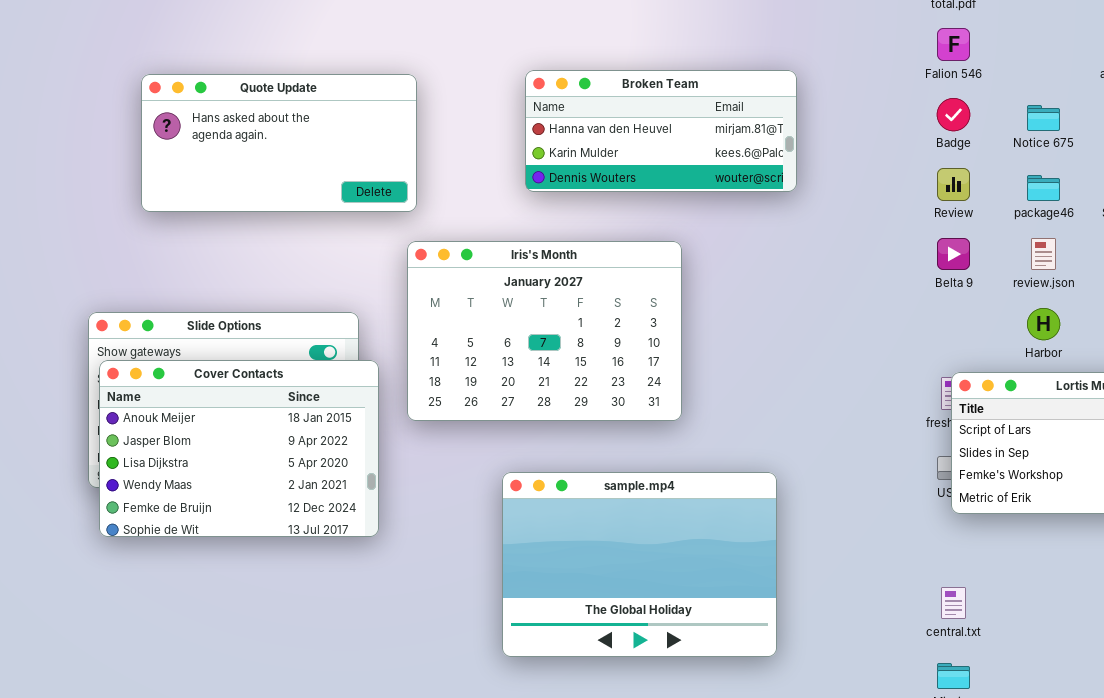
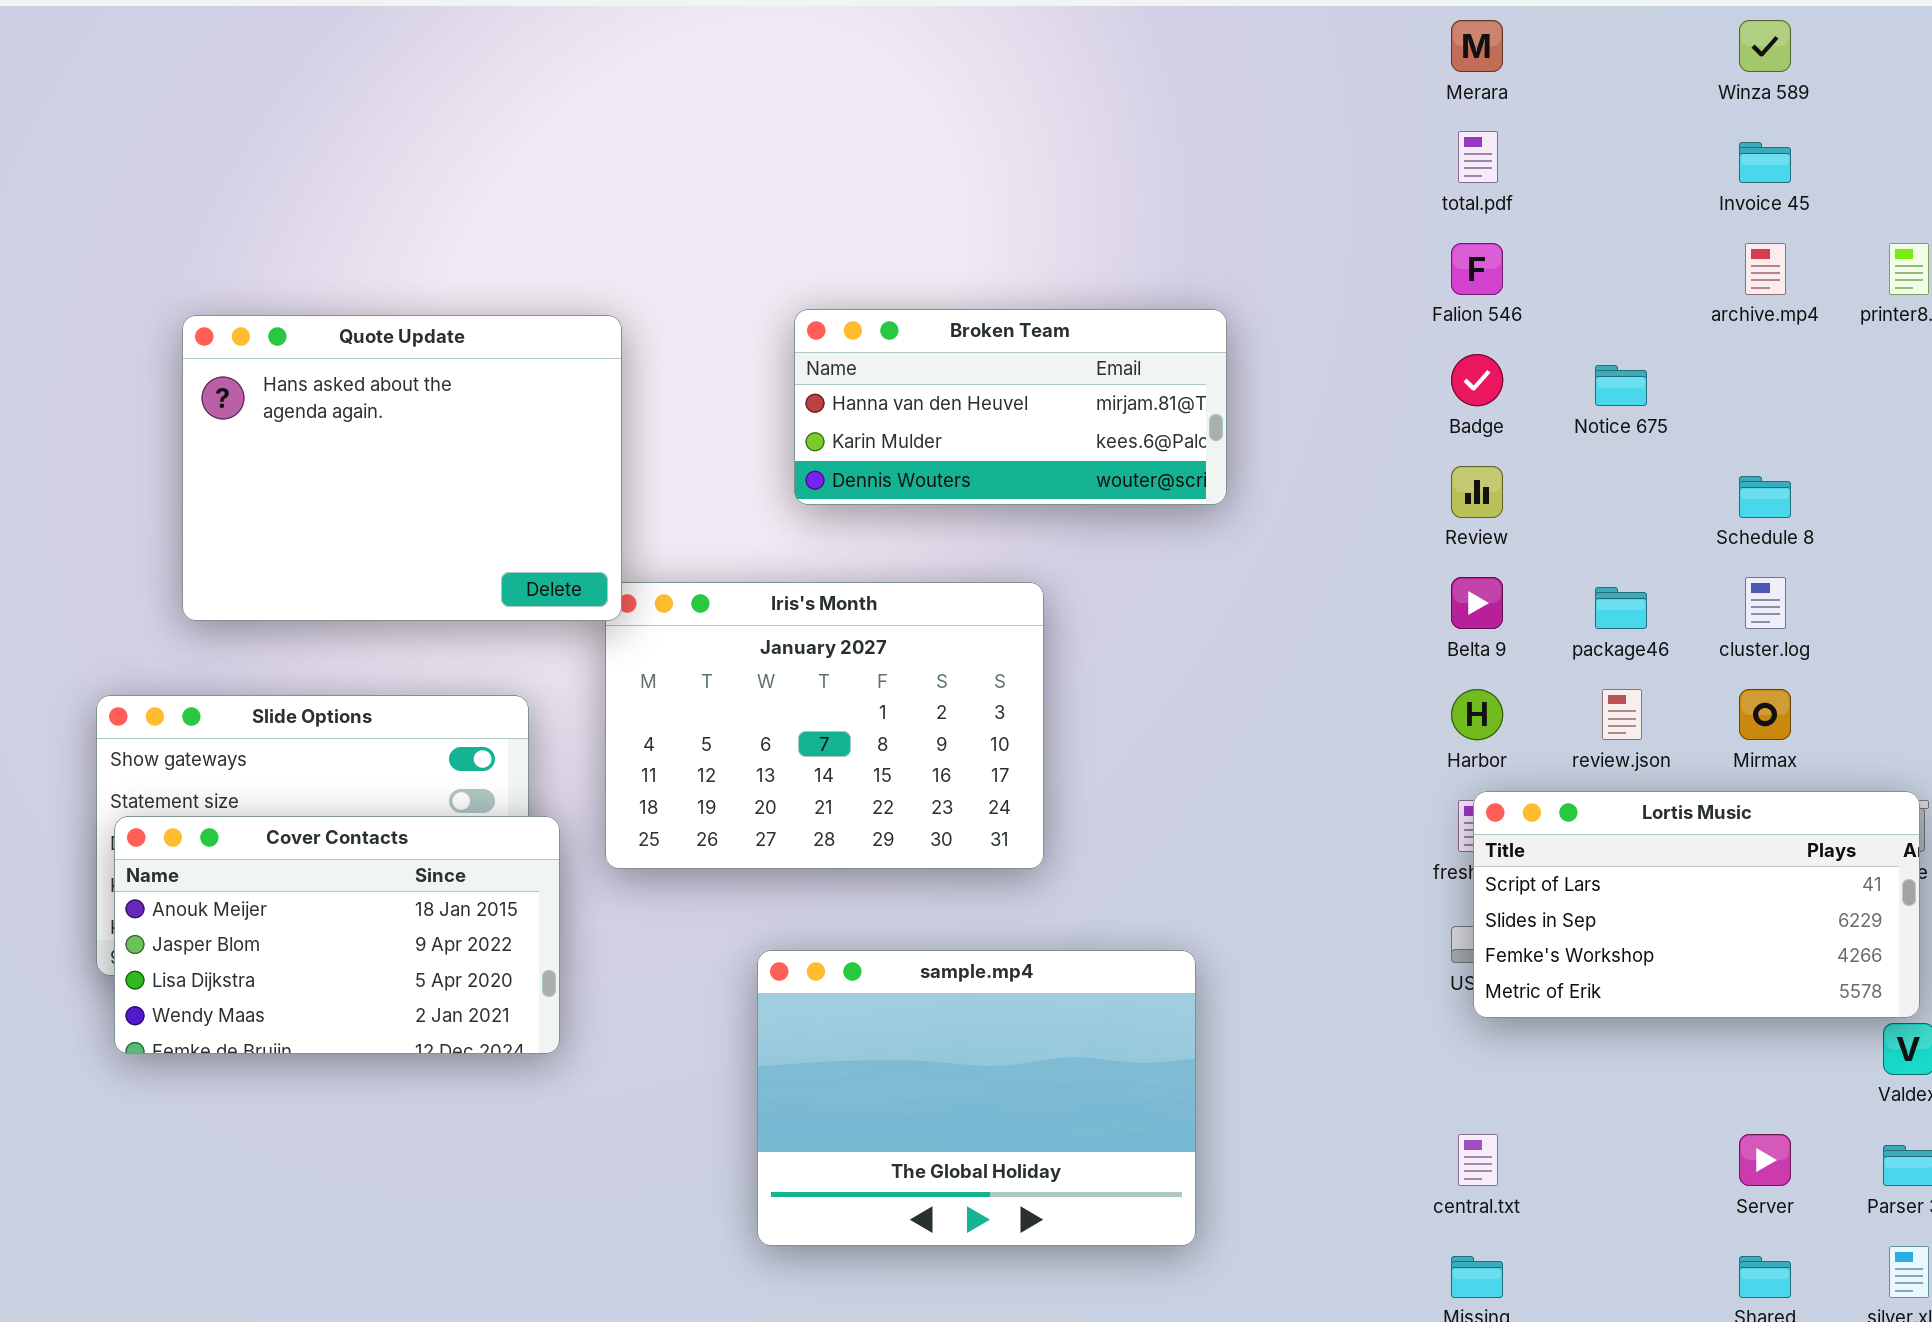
Quote Update: [141,74,417,212] -> [182,315,622,621], resized
package46: [1027,175,1060,201] -> [1595,587,1647,629], moved
review.json: [1031,238,1056,270] -> [1602,689,1642,740], moved
Harbor: [1027,308,1060,340] -> [1451,689,1503,740], moved
Cover Contacts: [99,360,379,537] -> [114,816,560,1054], resized

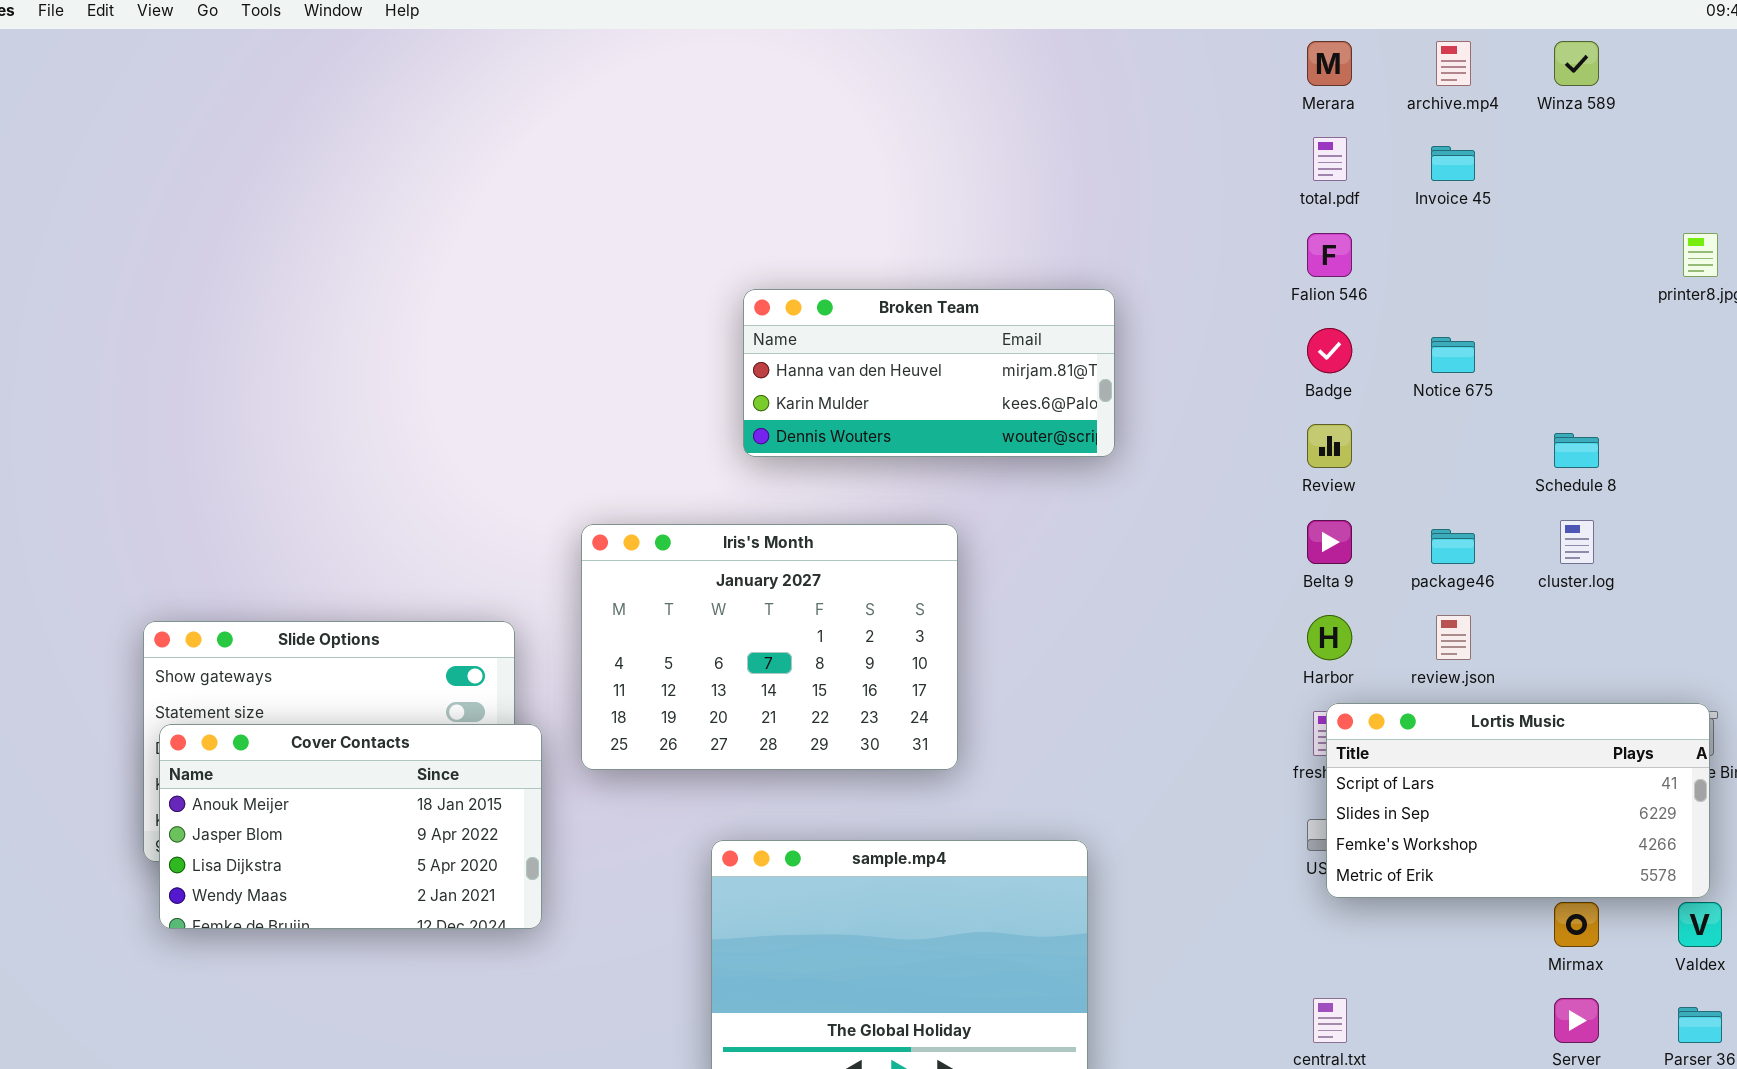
Invoice 45: [1739,142,1791,183] -> [1431,146,1475,181], moved
archive.mp4: [1745,243,1786,295] -> [1436,41,1471,86], moved
Quote Update: [182,315,622,621] -> none, closed
Mirmax: [1739,689,1791,740] -> [1554,902,1599,947], moved

